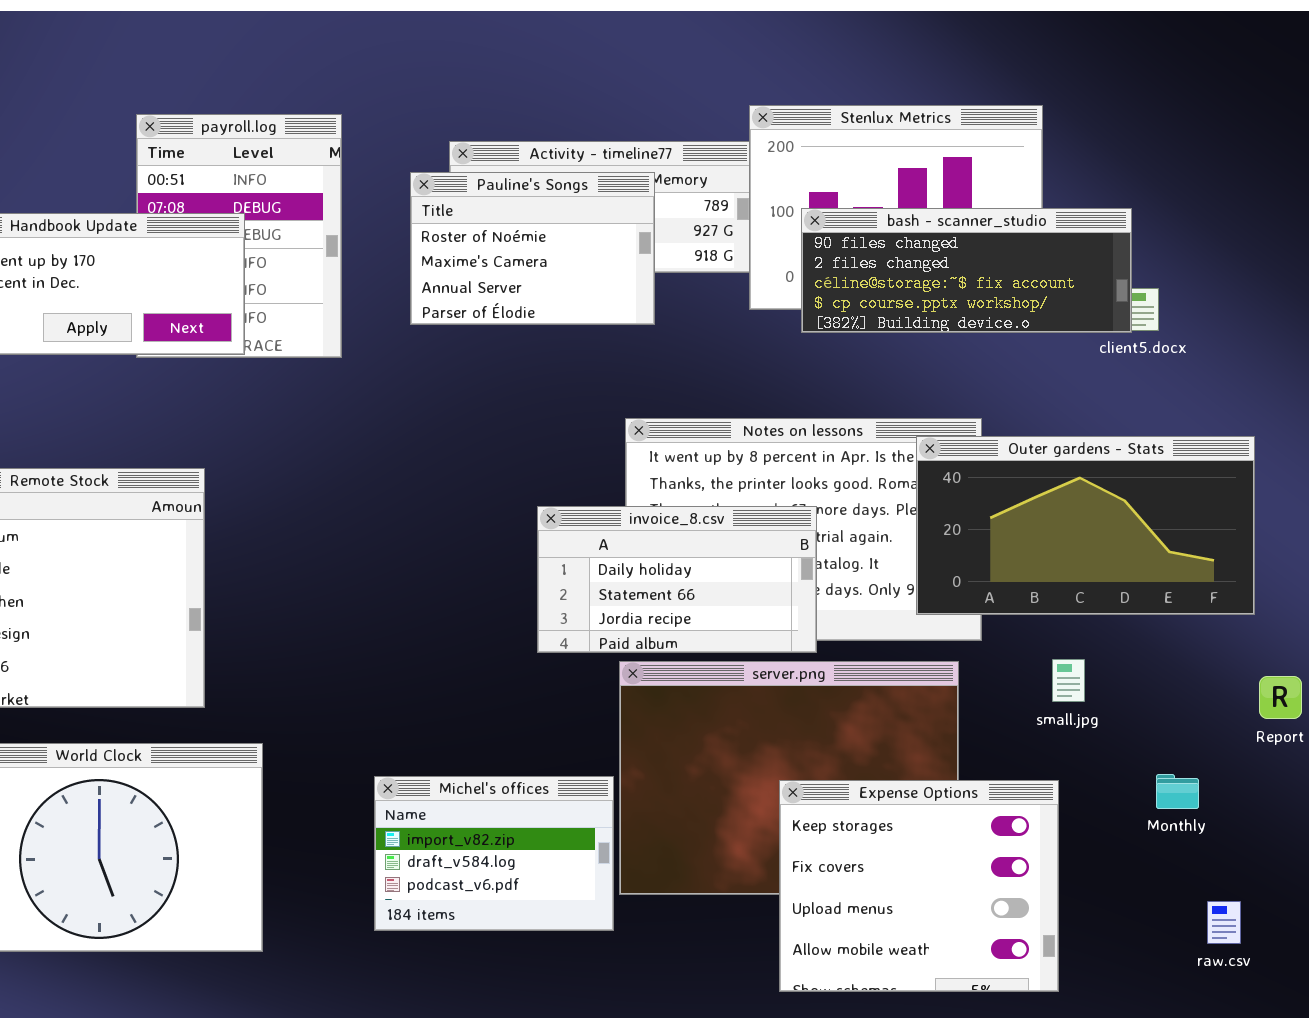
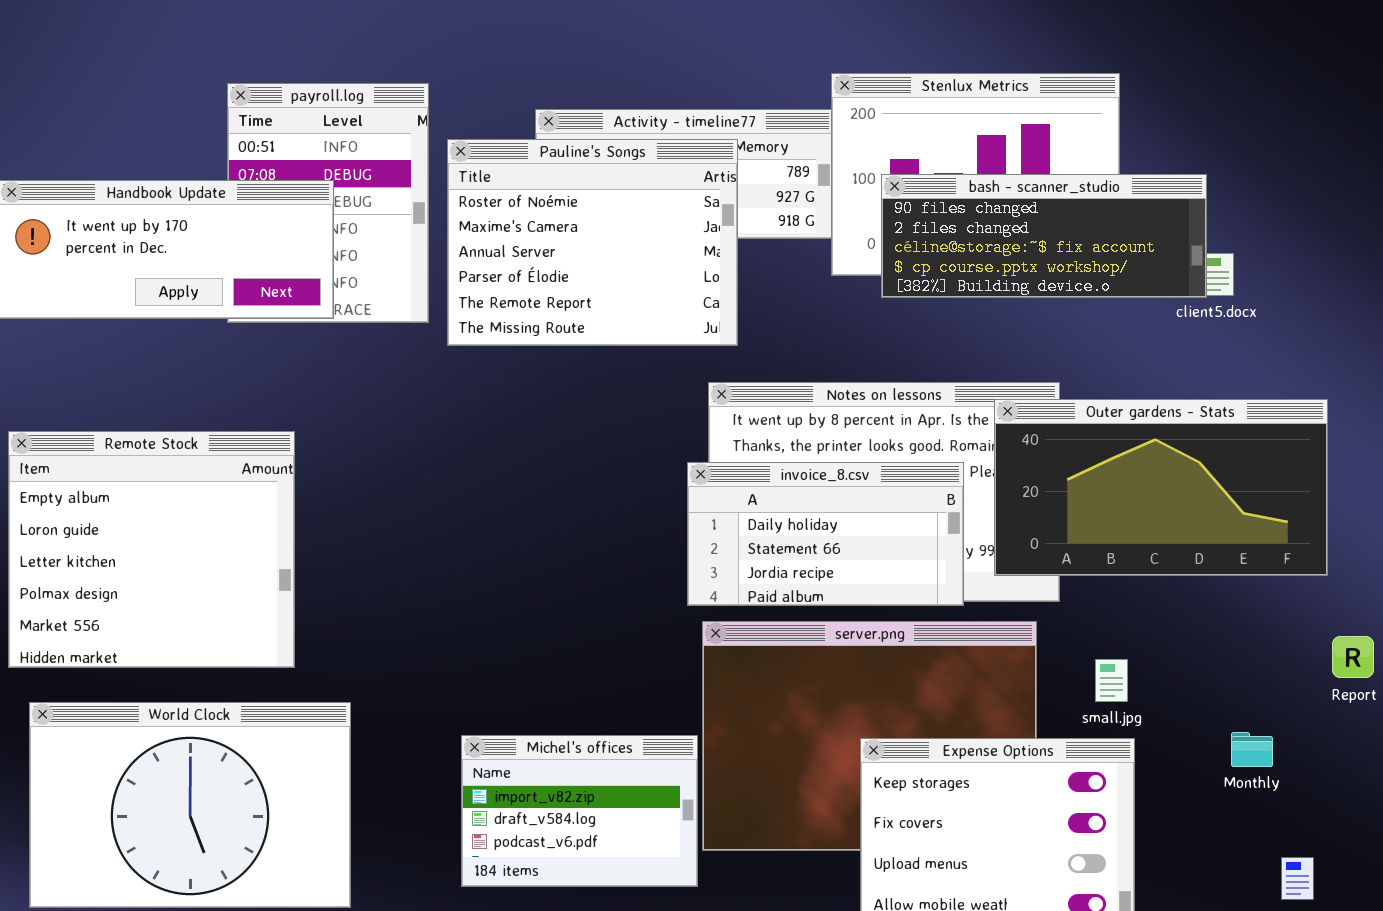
Pauline's Songs: [410,172,655,325] -> [447,139,738,346], resized
invoice_8.csv: [537,506,817,653] -> [687,462,964,606], moved
small.jpg: [1052,659,1085,702] -> [1095,659,1128,702], moved

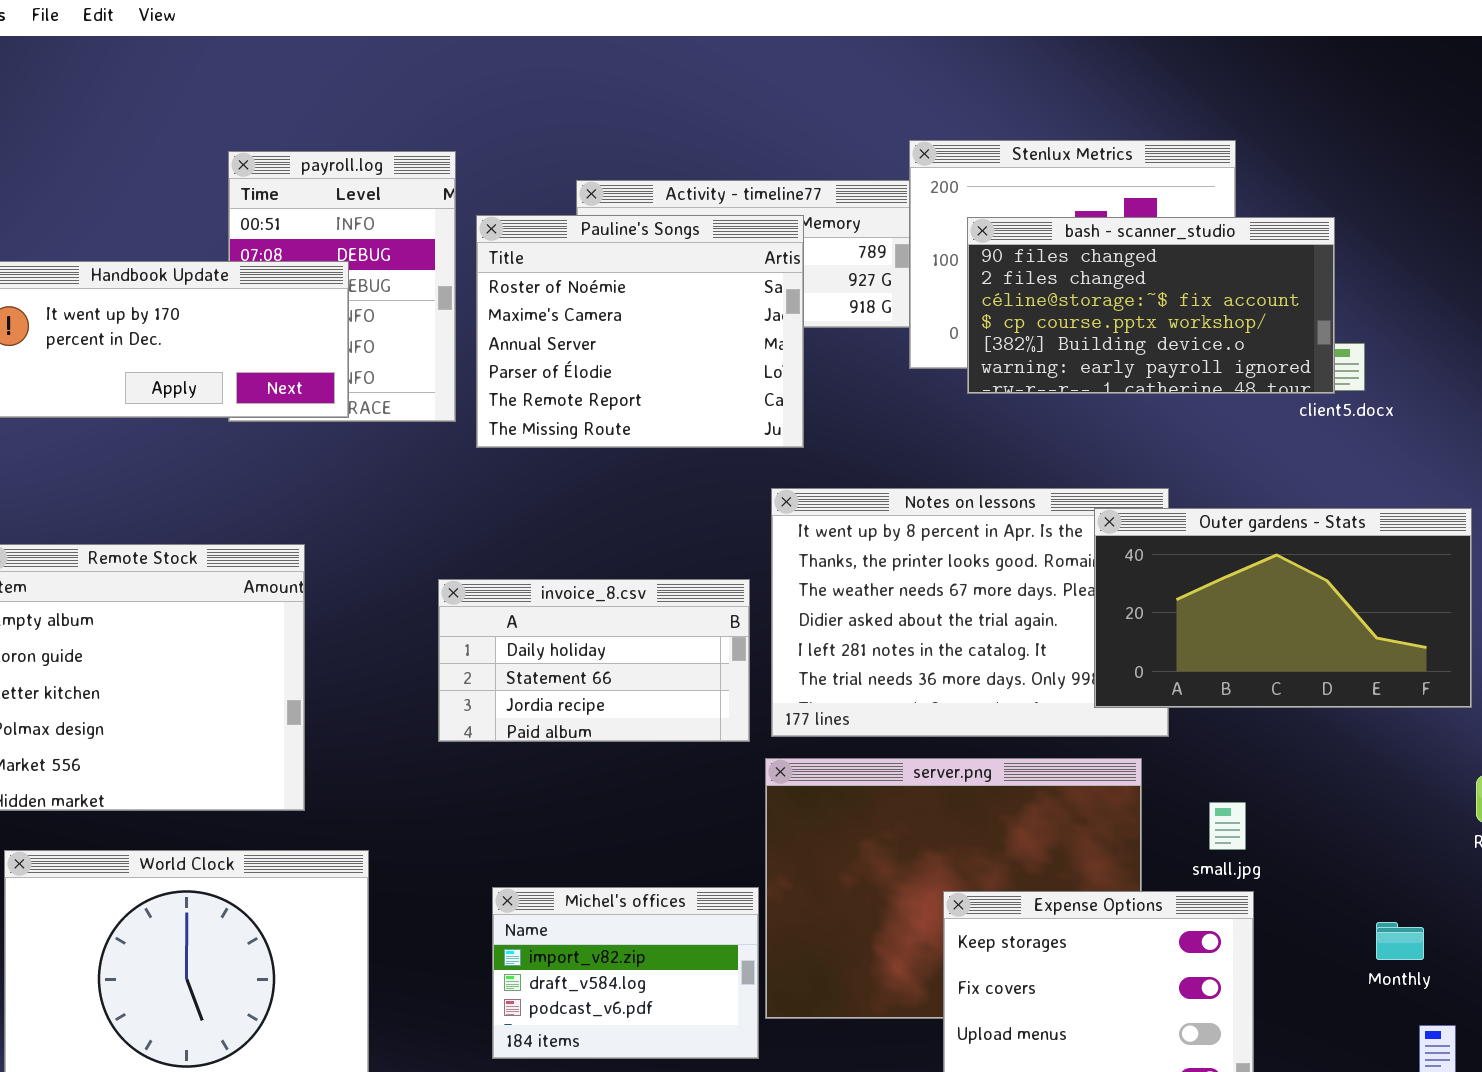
bash - scanner_studio: [881,174,1207,298] -> [967,217,1335,394], resized
invoice_8.csv: [687,462,964,606] -> [438,579,750,742], moved
Monthly: [1231,732,1273,767] -> [1376,922,1424,960], moved

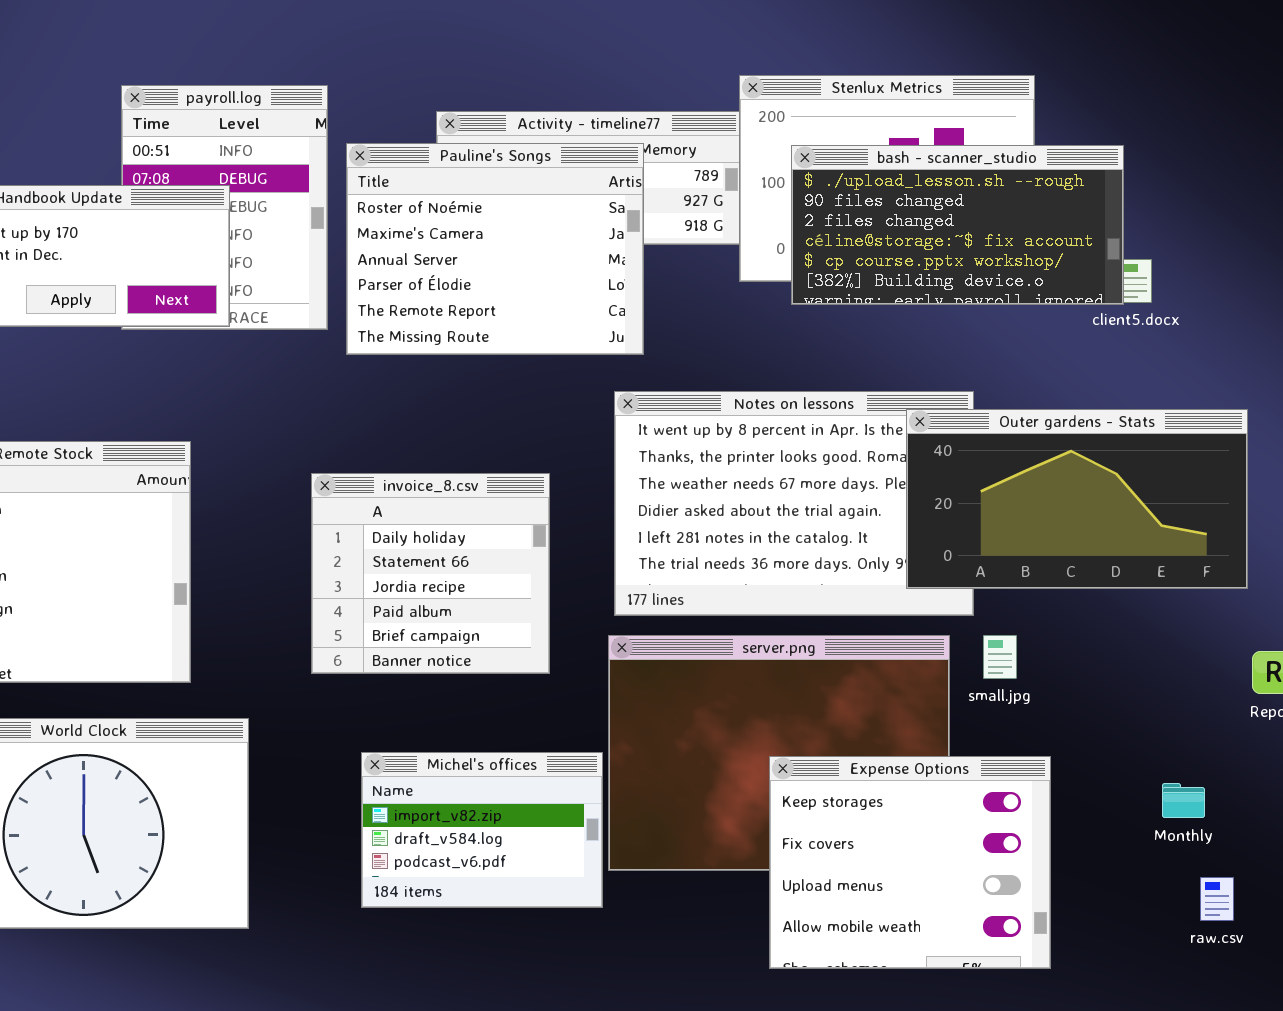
bash - scanner_studio: [967,217,1335,394] -> [791,145,1124,305], scrolled up 1 row
invoice_8.csv: [438,579,750,742] -> [311,473,550,674], resized
small.jpg: [1209,802,1246,850] -> [983,635,1017,679], moved

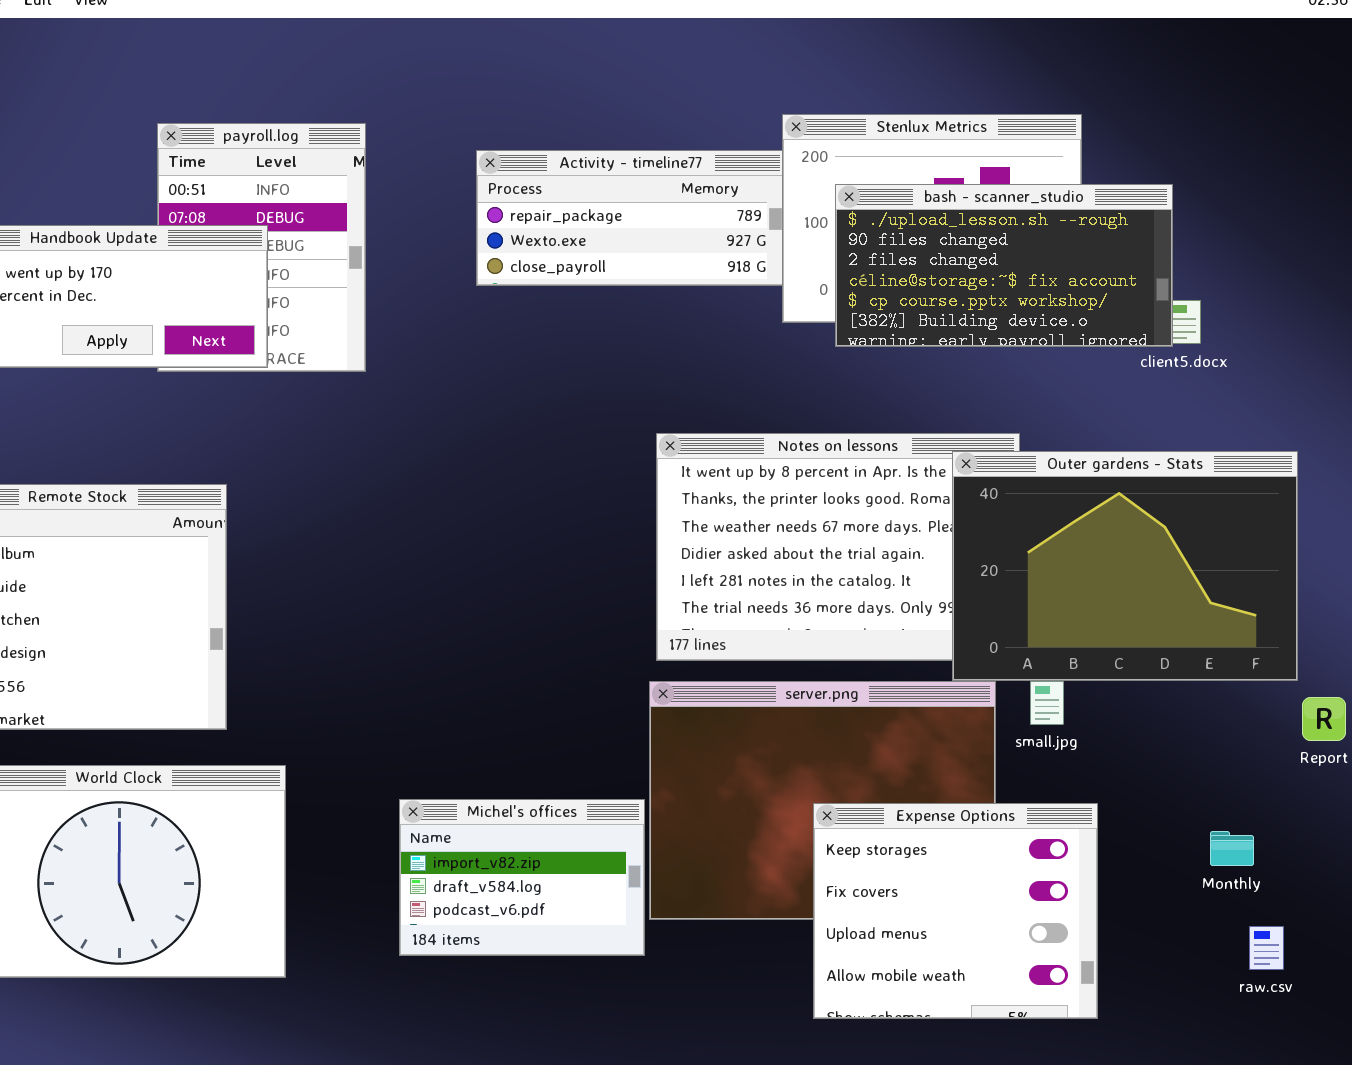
Pauline's Songs: [346,143,644,355] -> none, closed
Outer gardens - Stats: [906,409,1248,589] -> [952,451,1298,681], resized
invoice_8.csv: [311,473,550,674] -> none, closed

